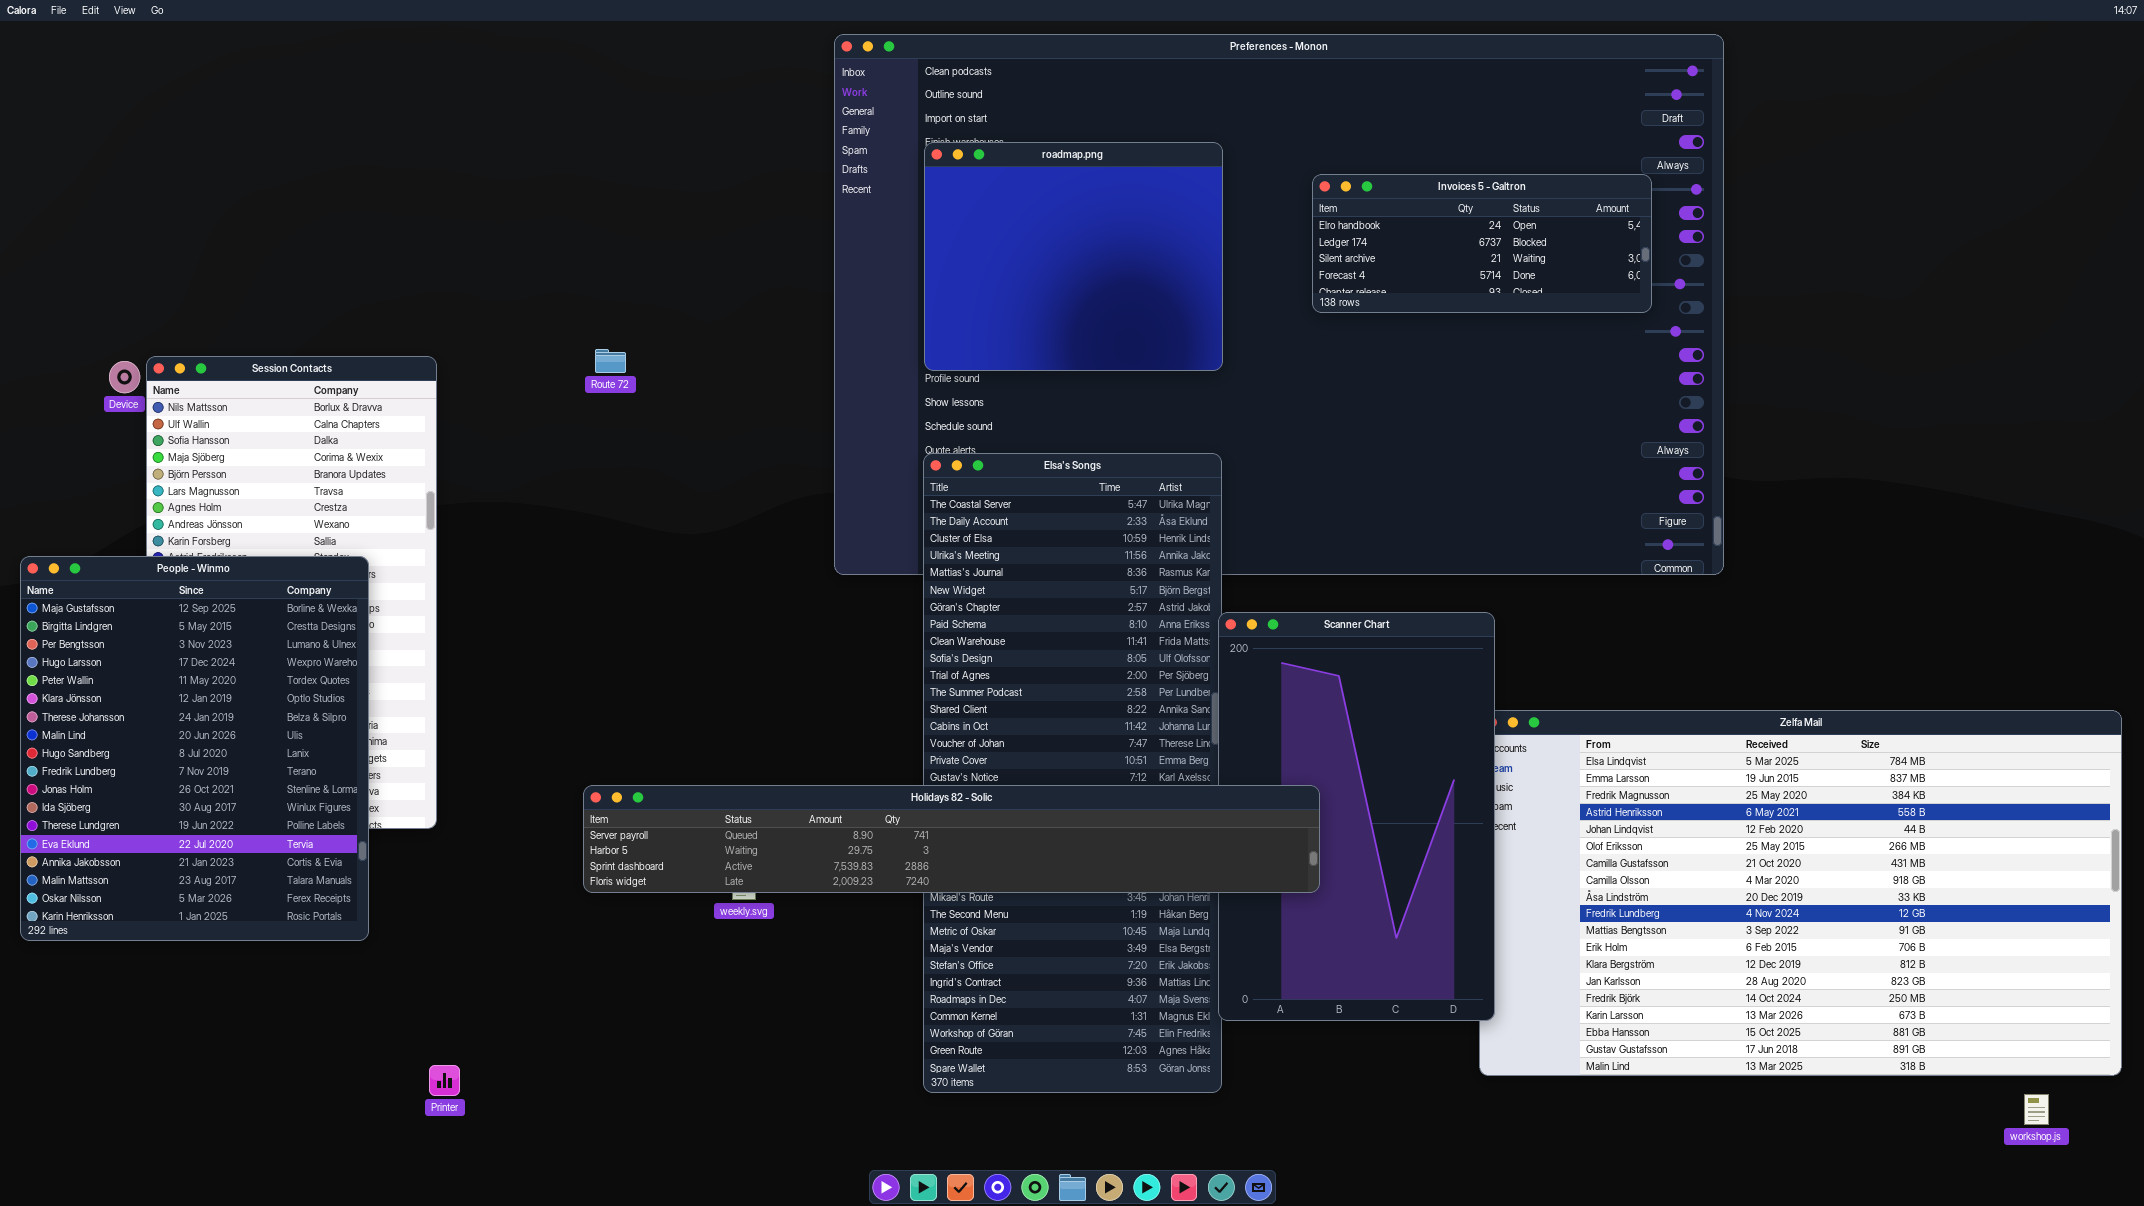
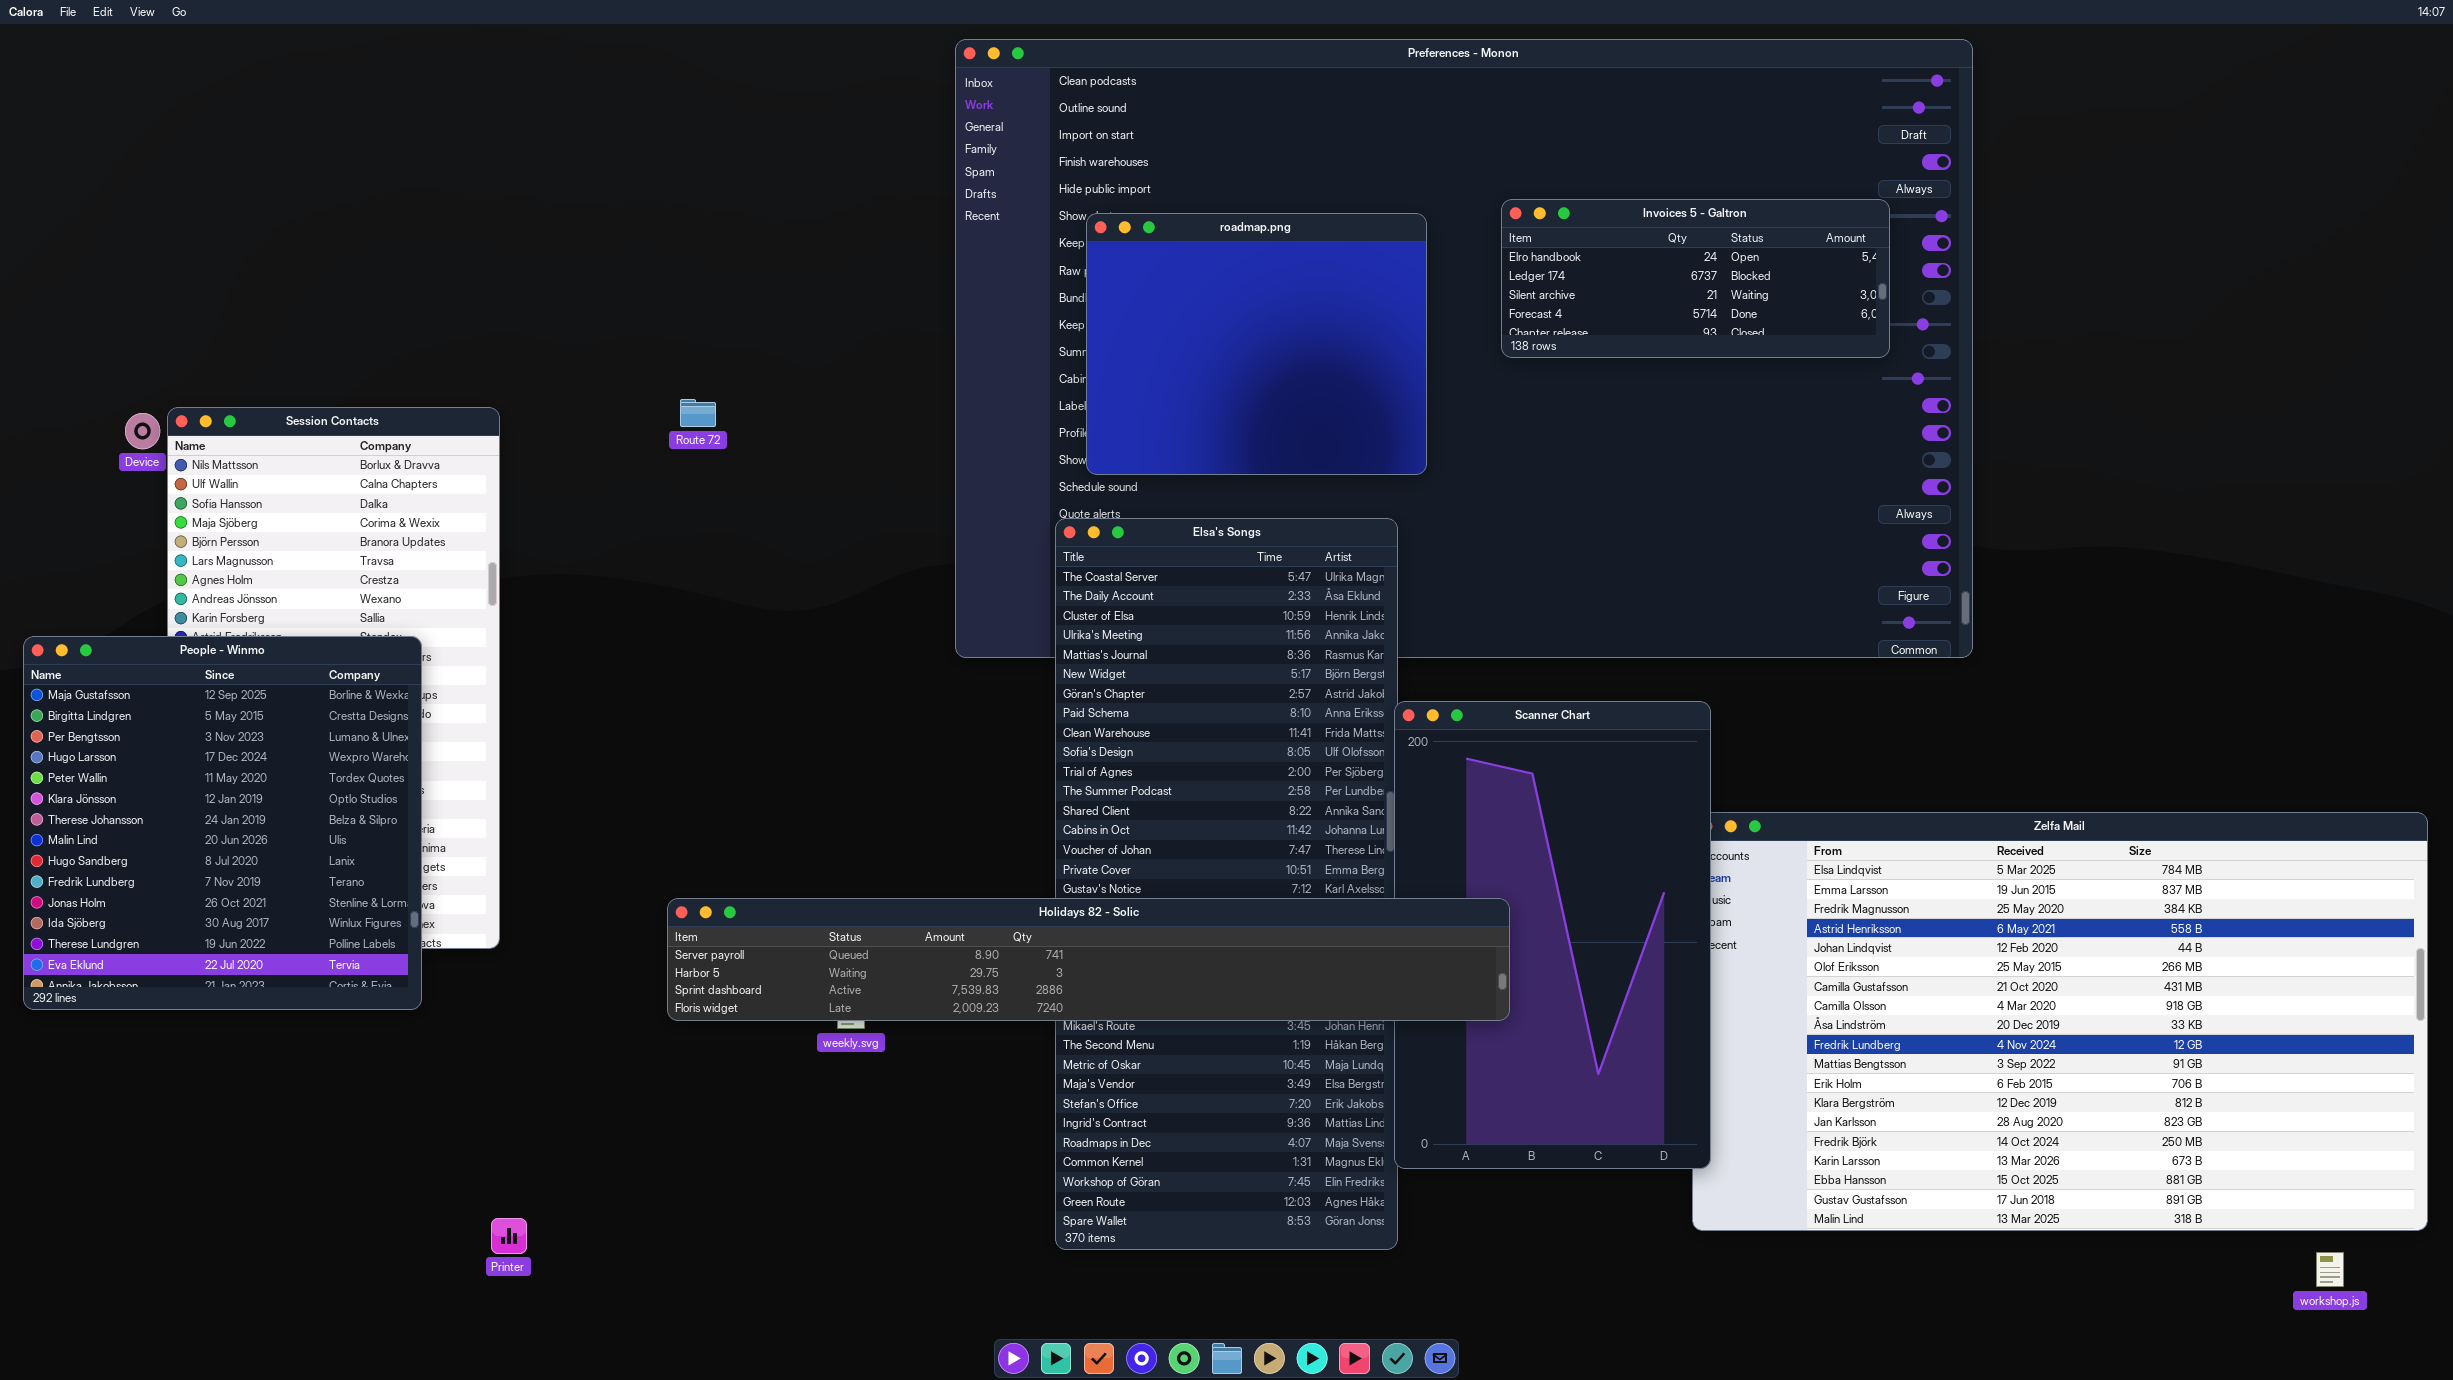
roadmap.png: [924,142,1223,371] -> [1086,213,1427,475], moved
People - Winmo: [20,556,369,941] -> [23,636,422,1010], resized

